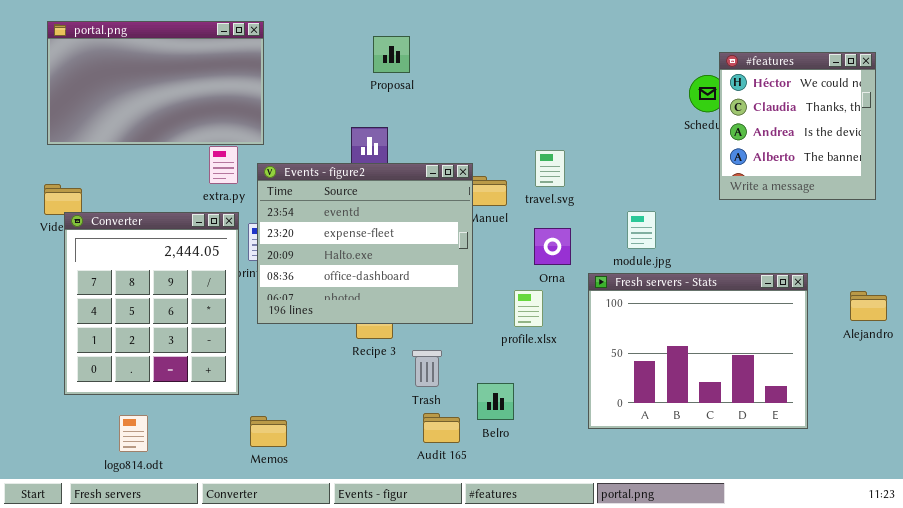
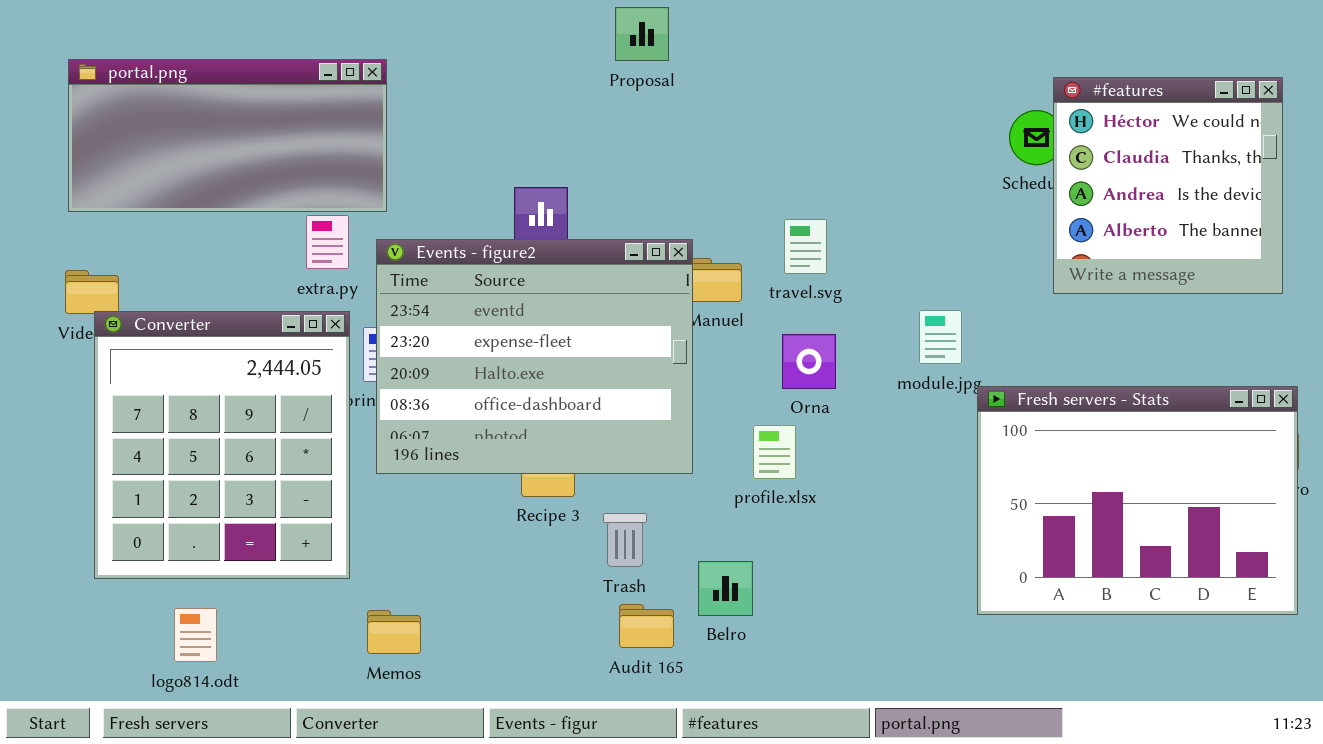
portal.png: [47,21,264,145] -> [68,59,387,212], resized
Proposal: [373,36,410,73] -> [615,7,669,61], moved
Fresh servers - Stats: [588,273,808,429] -> [977,386,1298,615], moved

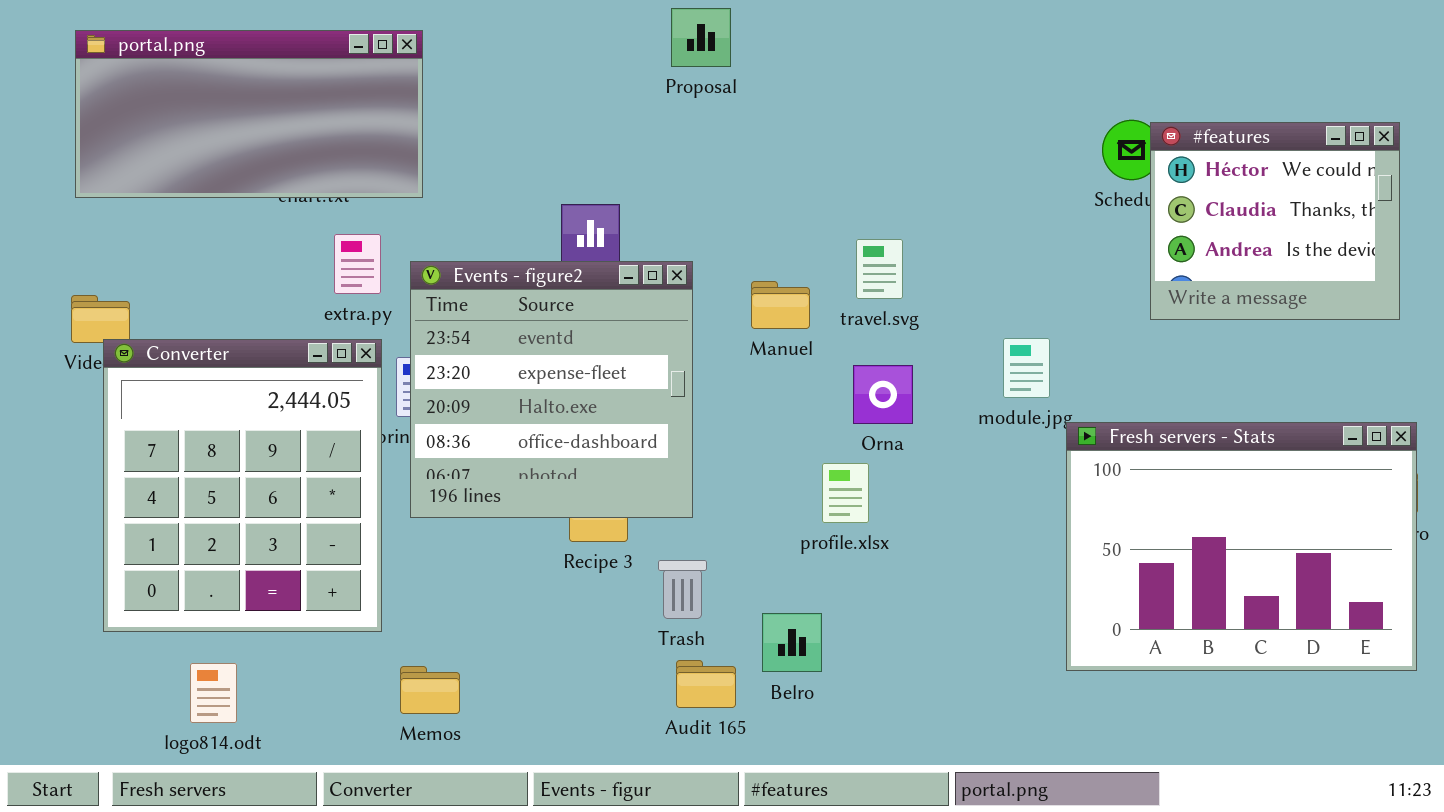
portal.png: [68,59,387,212] -> [75,30,423,198], moved
#features: [1053,77,1283,294] -> [1150,122,1400,320], resized
Events - figure2: [376,239,693,474] -> [410,261,693,518], resized

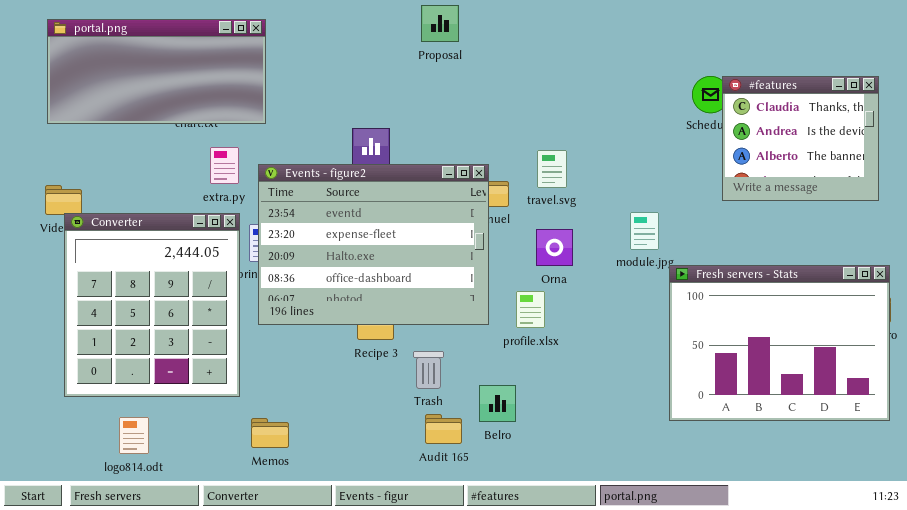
#features: [1150,122,1400,320] -> [722,76,879,201], scrolled down 1 row
Events - figure2: [410,261,693,518] -> [258,164,489,325], resized

